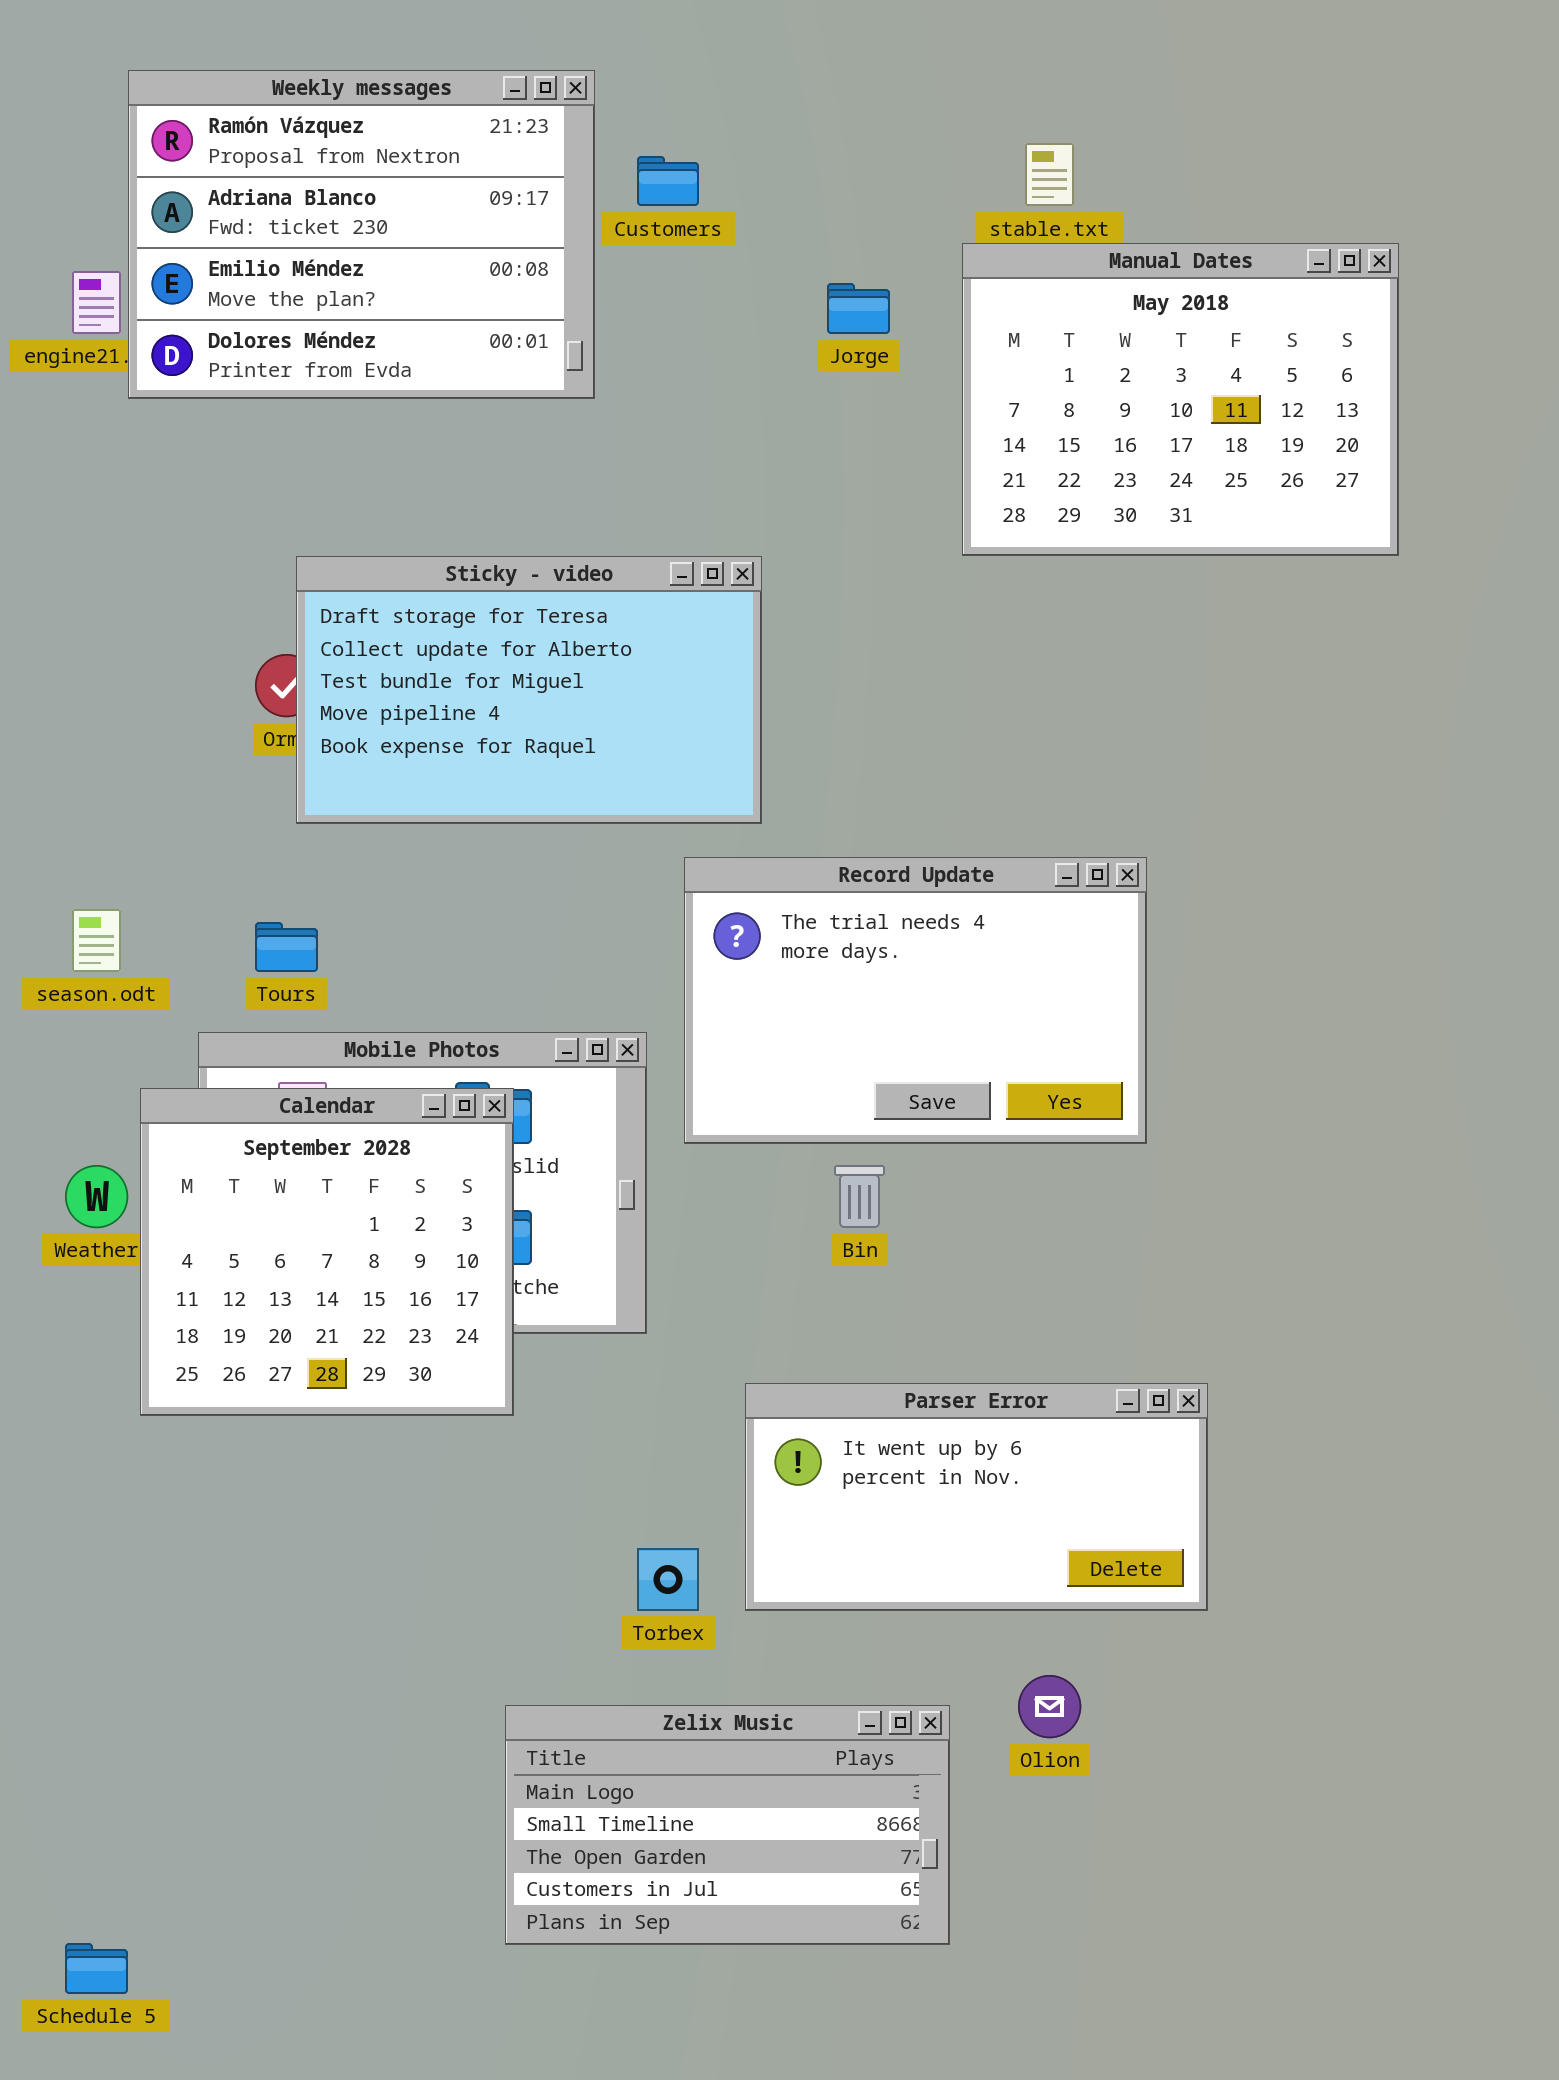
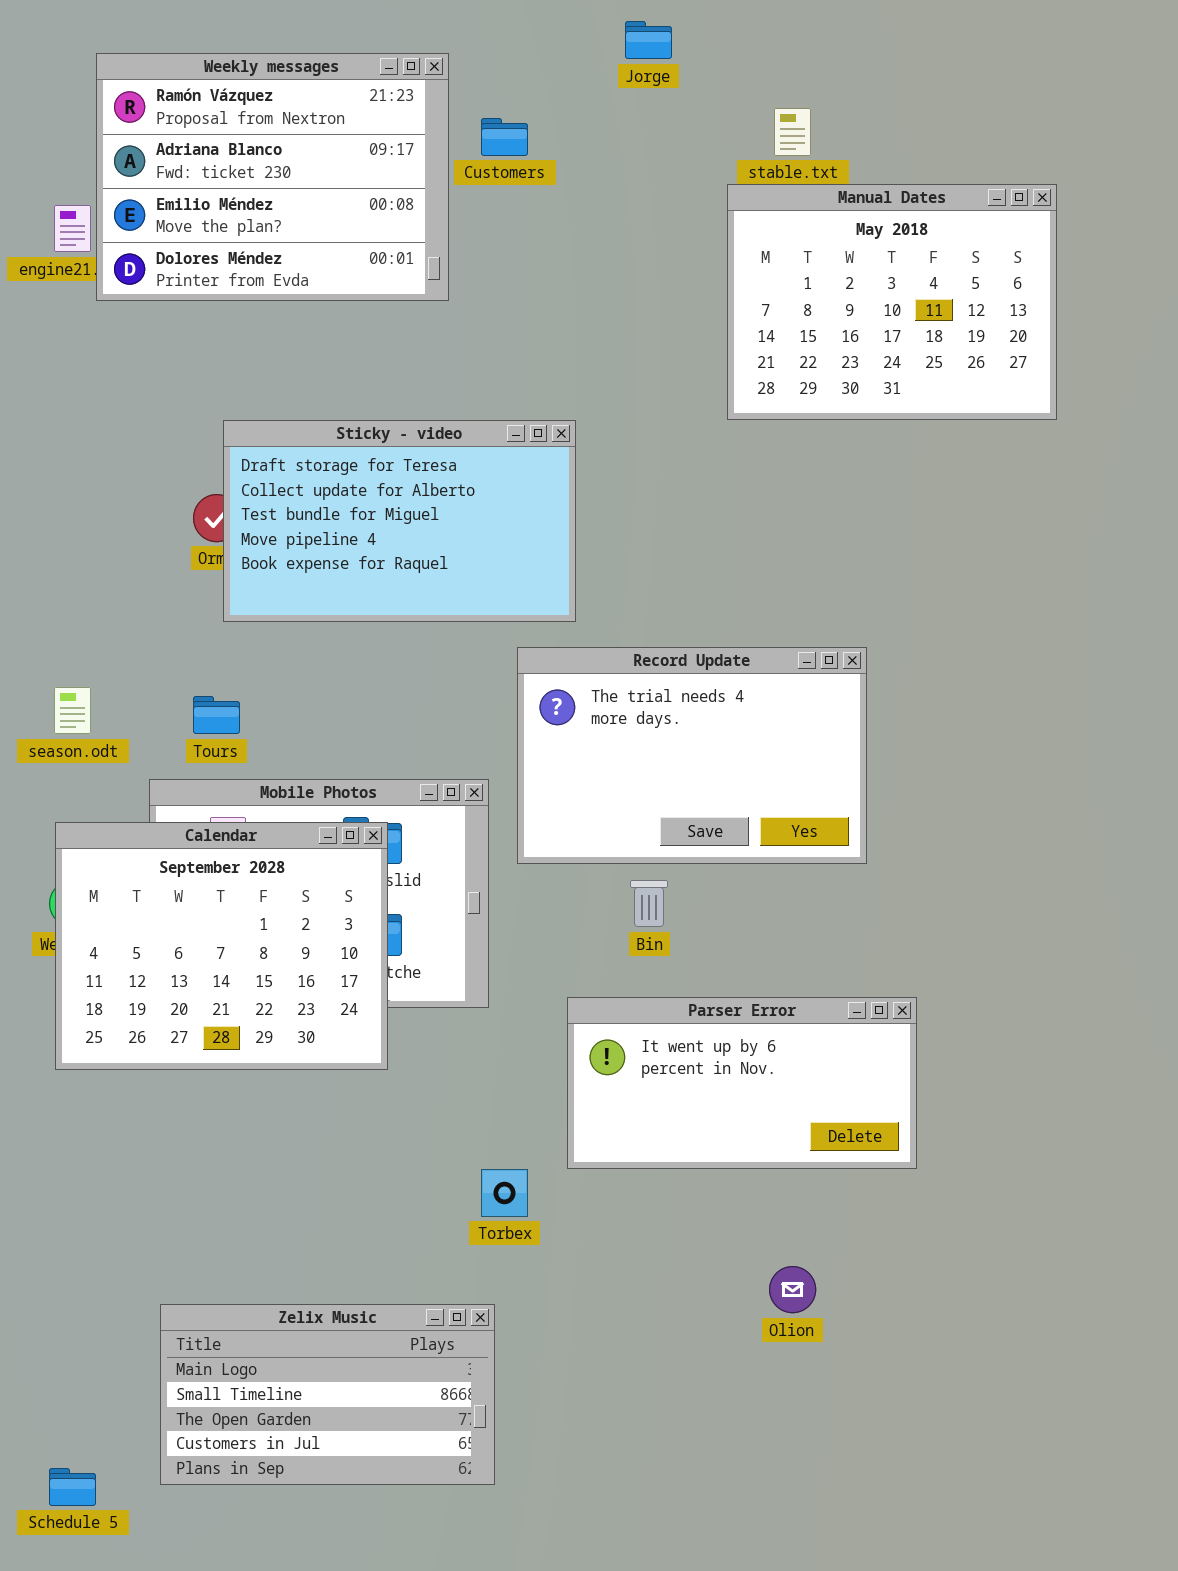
Jorge: [827,283,890,334] -> [625,21,672,59], moved
Calendar: [140,1088,514,1416] -> [55,822,388,1070], resized
Parser Error: [745,1383,1208,1611] -> [567,997,917,1169], moved
Zelix Music: [505,1705,950,1945] -> [160,1304,495,1485], moved

